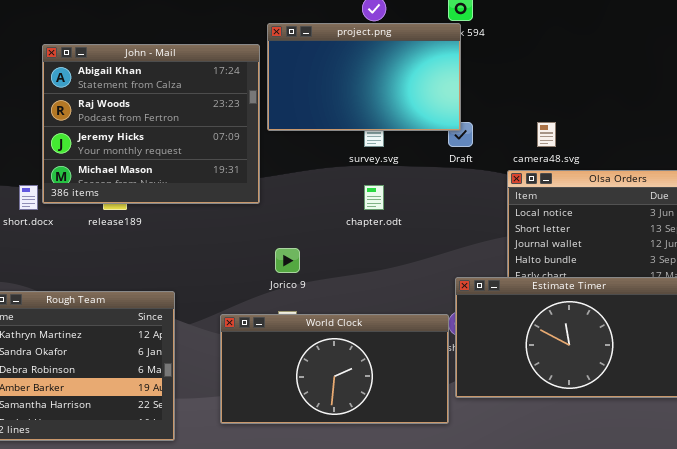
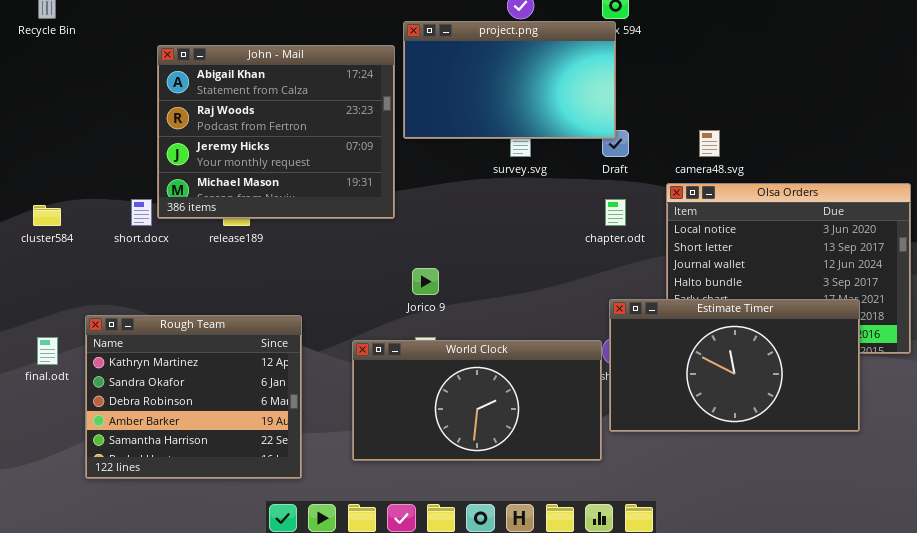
chapter.odt: [364,185,384,210] -> [605,199,626,226], moved

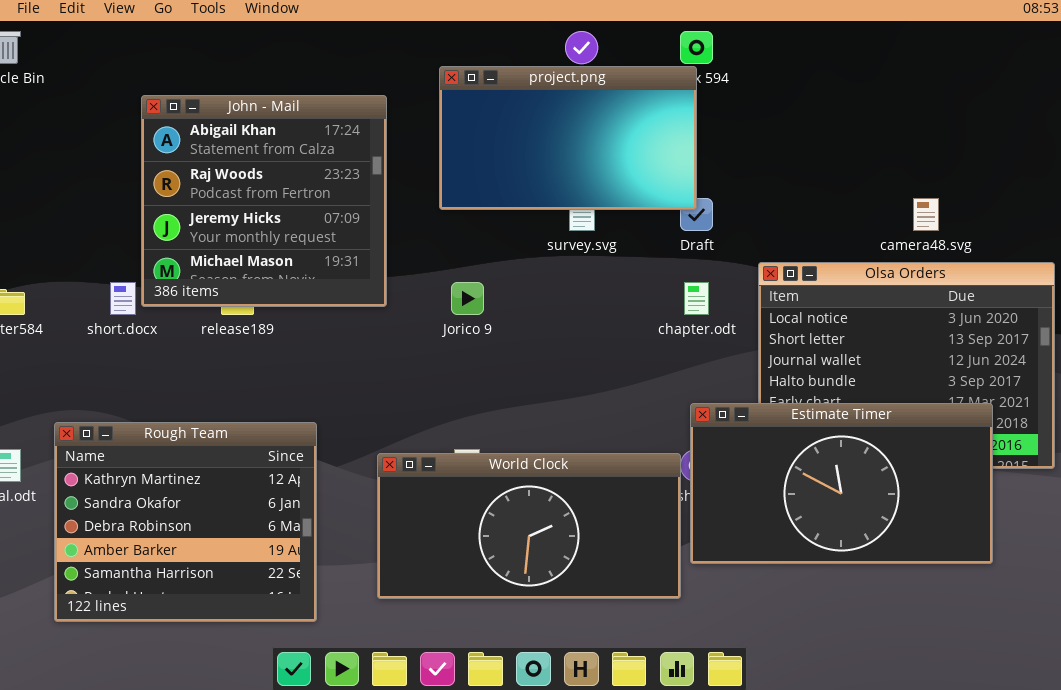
John - Mail: [157,45,395,219] -> [141,95,387,307], resized
camera48.svg: [699,130,720,157] -> [913,198,939,231], moved
Jorico 9: [412,268,439,295] -> [451,282,484,315], moved

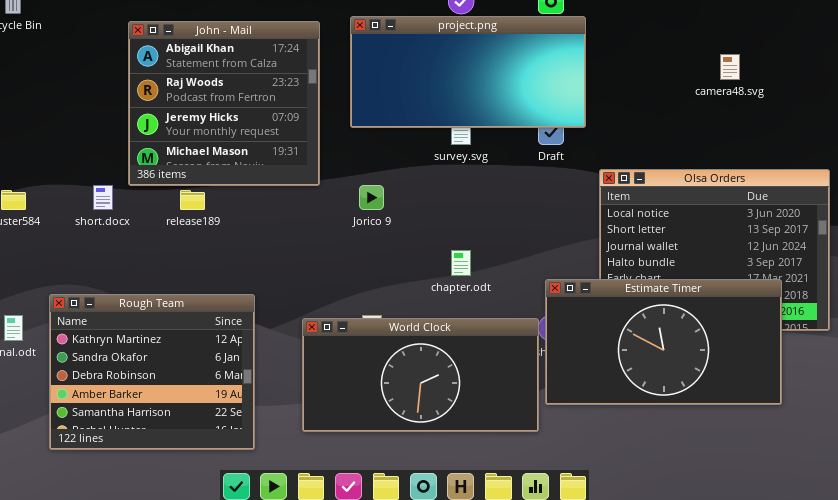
project.png: [439,66,697,210] -> [350,16,586,128], resized
John - Mail: [141,95,387,307] -> [128,21,320,186], moved
camera48.svg: [913,198,939,231] -> [720,54,740,80], moved
chapter.odt: [684,282,709,315] -> [451,250,471,276], moved

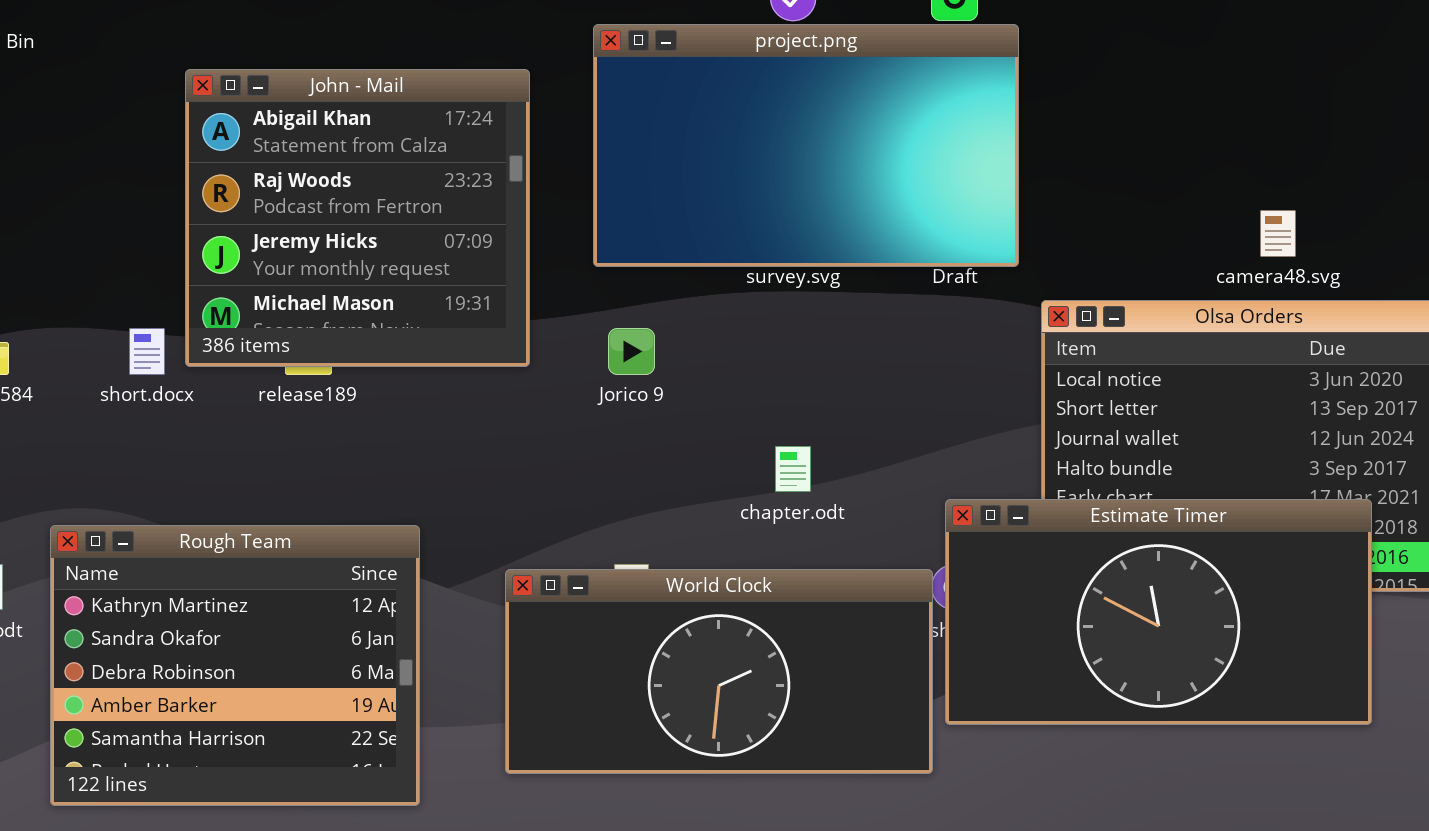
project.png: [350,16,586,128] -> [593,24,1019,267], resized
John - Mail: [128,21,320,186] -> [185,69,530,367], moved
camera48.svg: [720,54,740,80] -> [1260,210,1296,257], moved

